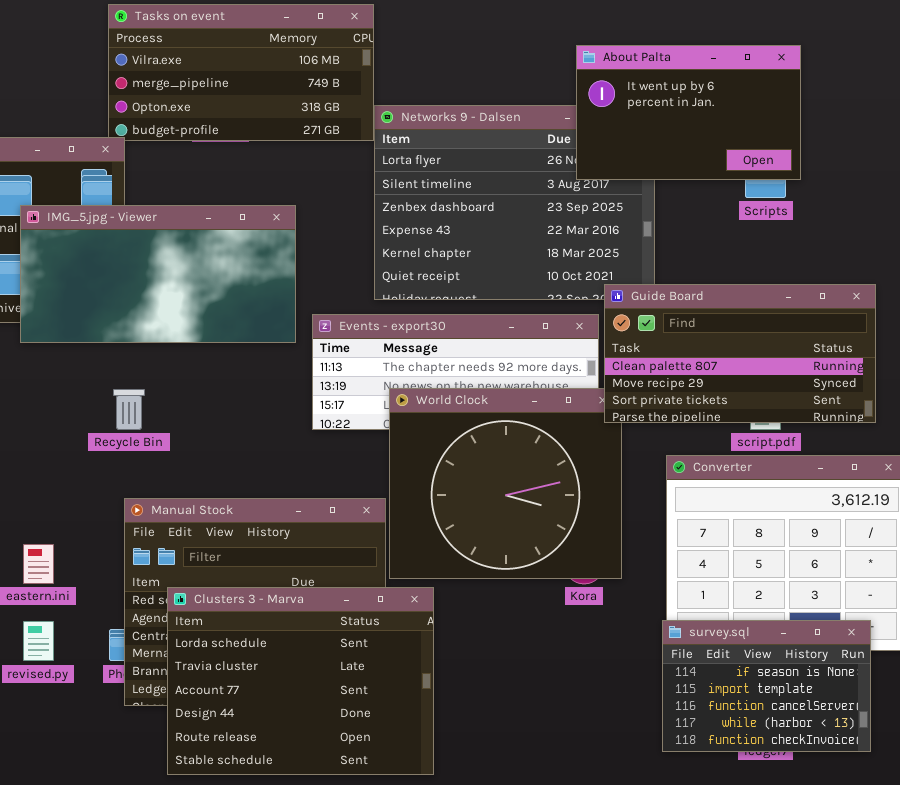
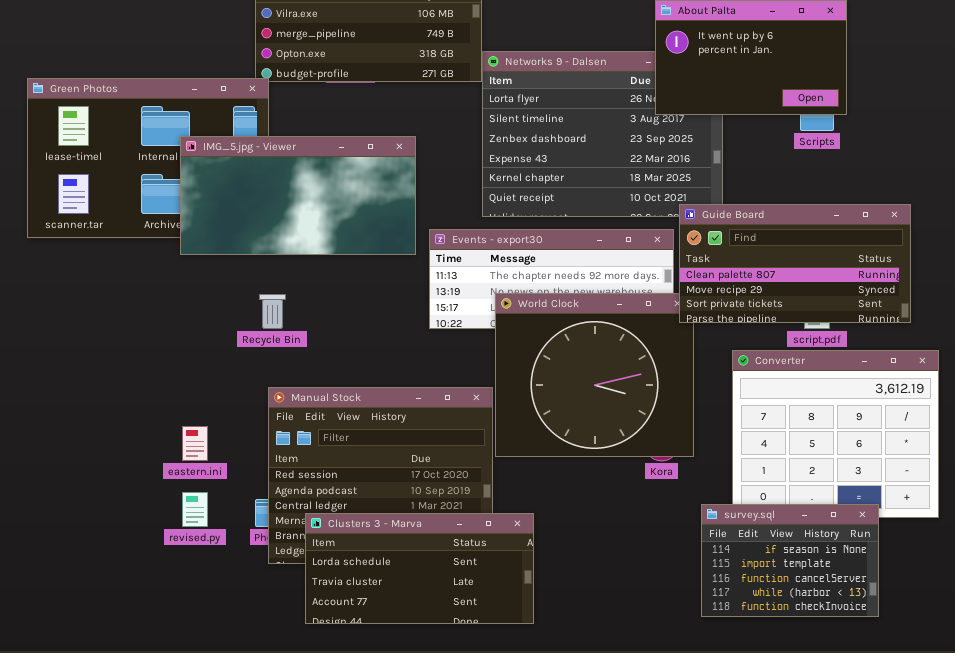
Clusters 3 - Marva: [167,587,434,775] -> [305,513,534,624], resized
survey.sql: [662,620,871,752] -> [701,504,879,617], moved

